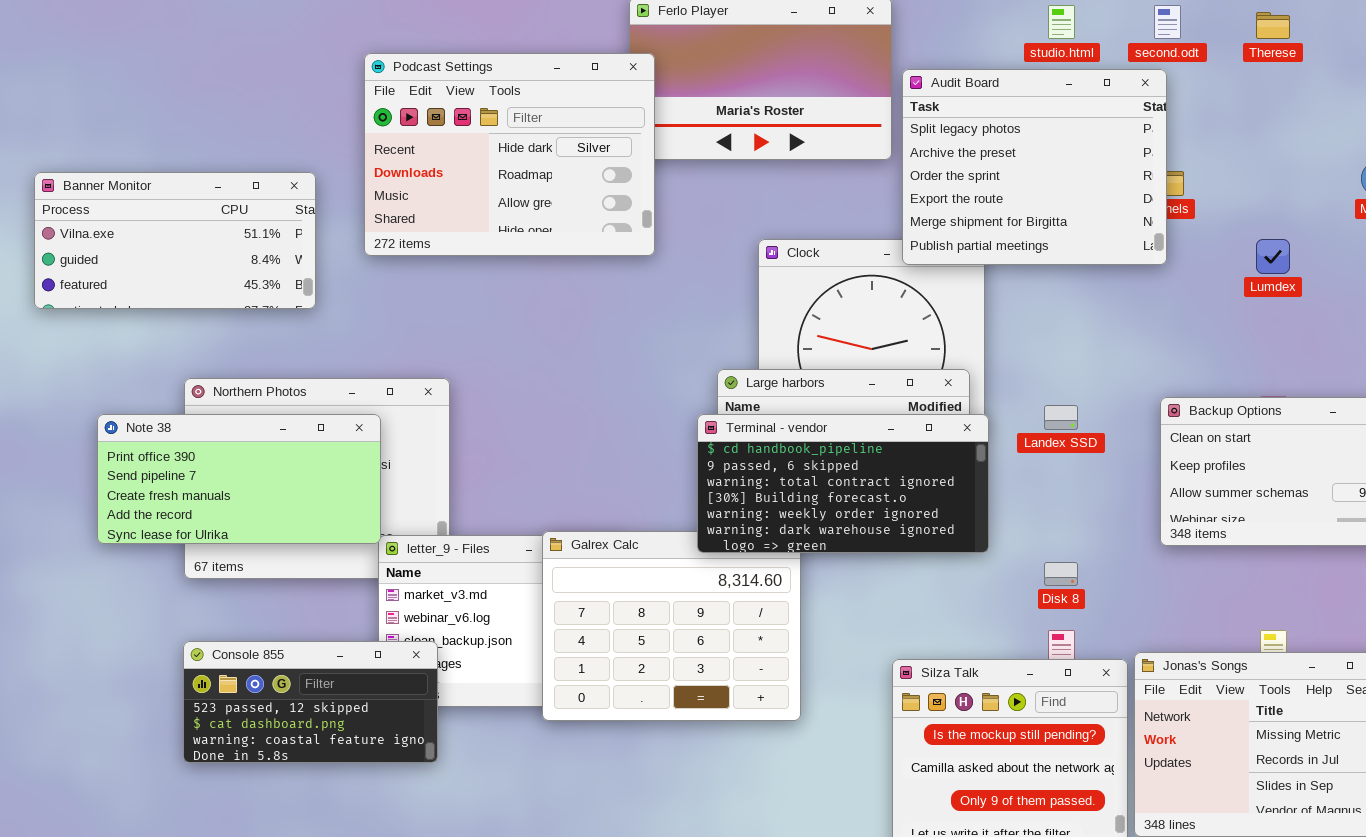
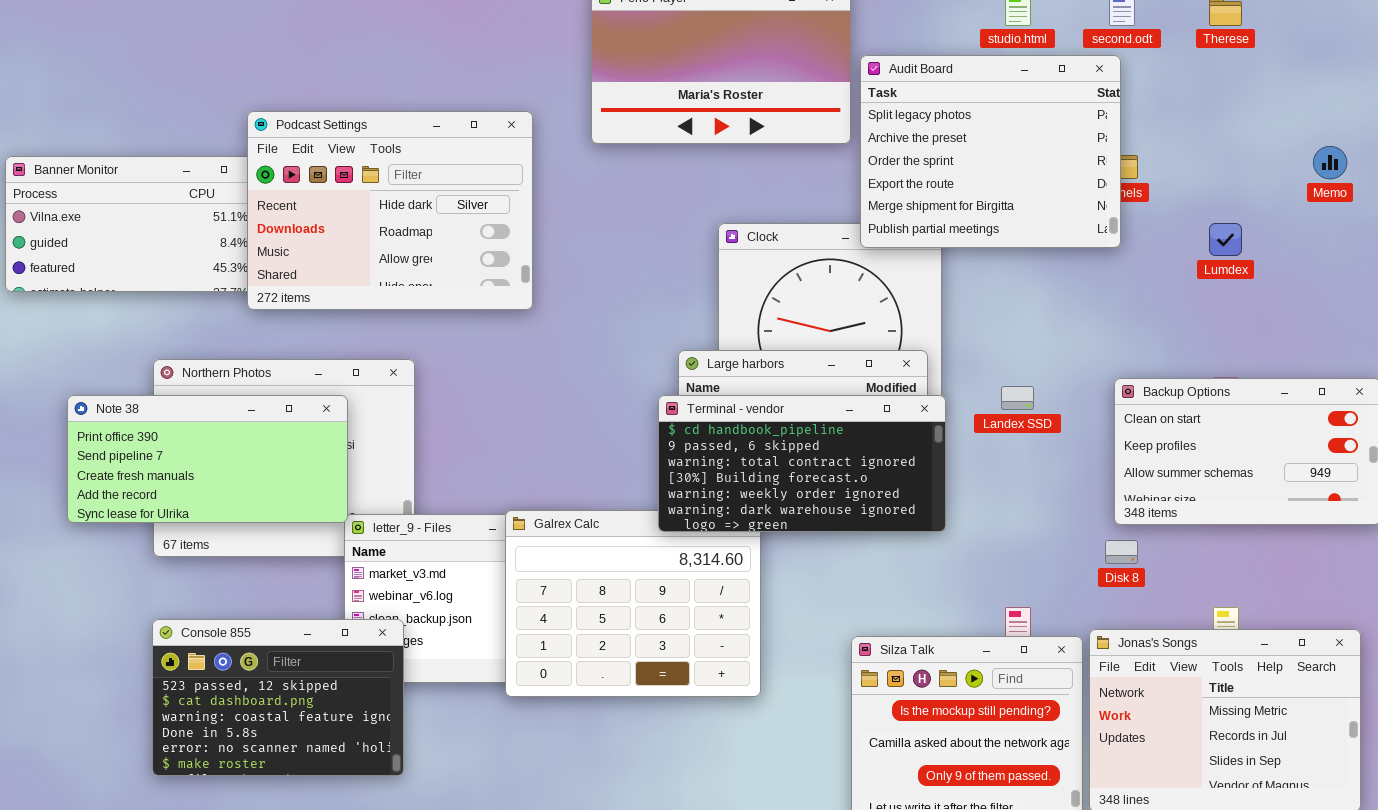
Podcast Settings: [364,53,655,256] -> [247,111,533,310], moved
Disk 8: [1044,562,1078,586] -> [1105,540,1138,564], moved
Console 855: [183,641,438,763] -> [152,619,404,776], resized

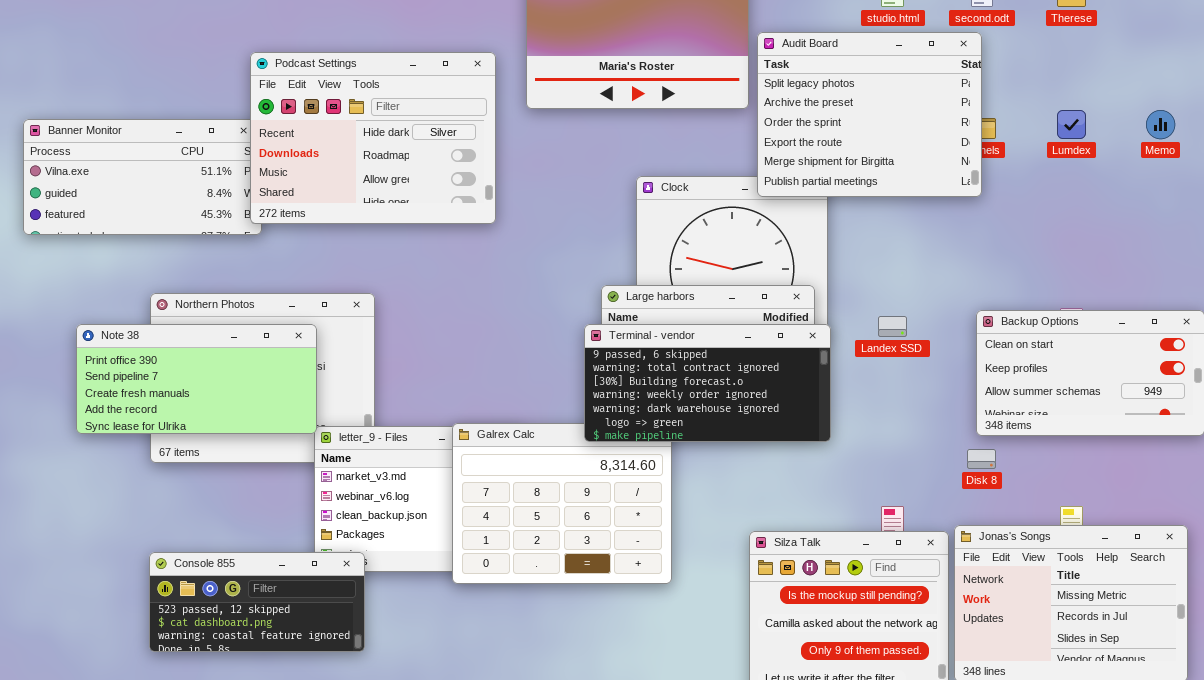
Podcast Settings: [247,111,533,310] -> [250,52,496,224], moved
Lumdex: [1209,223,1242,256] -> [1057,110,1086,139], moved
Terminal - vendor: [658,395,946,532] -> [584,324,831,442], scrolled down 1 row
Console 855: [152,619,404,776] -> [149,552,365,652], resized

